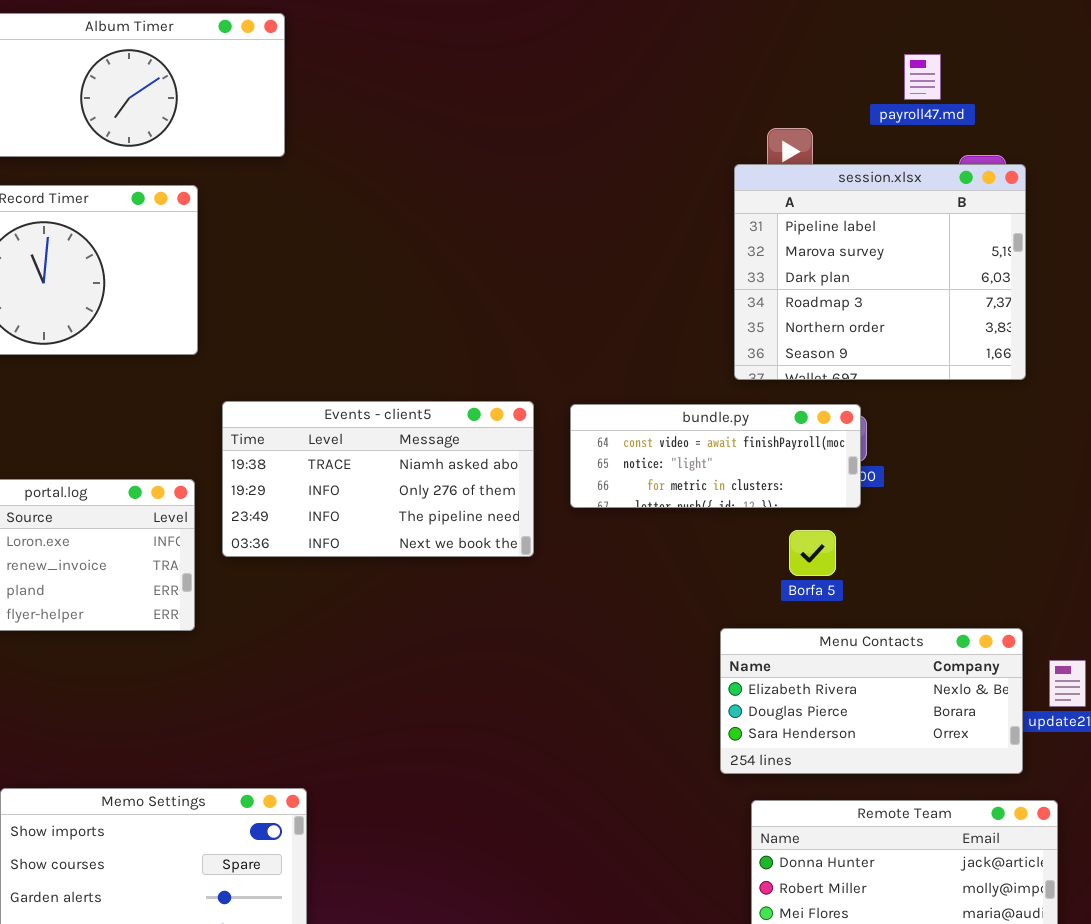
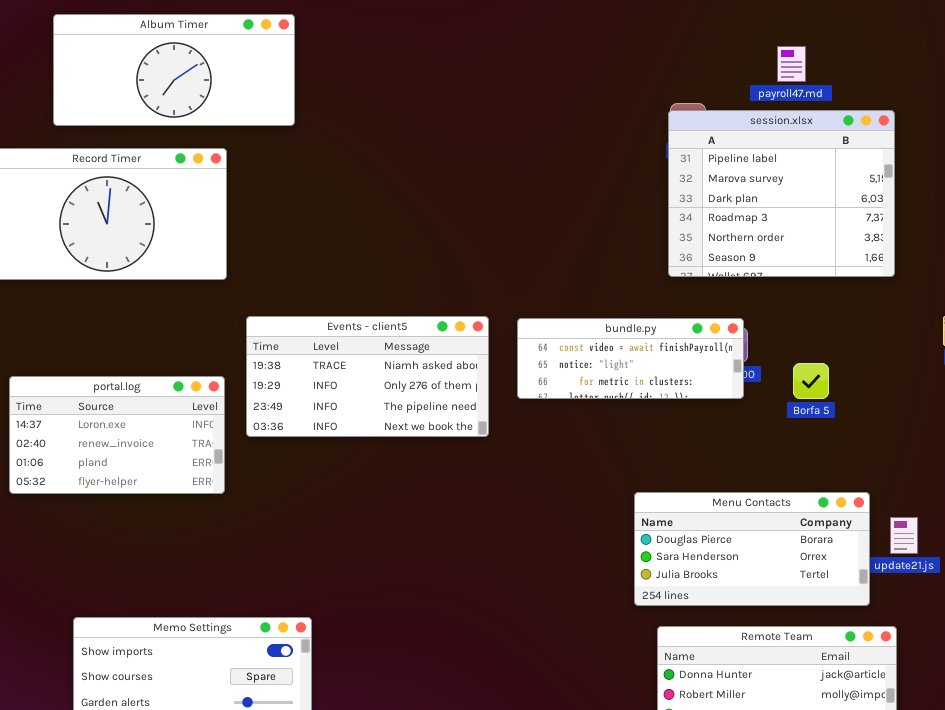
session.xlsx: [734,164,1026,380] -> [668,110,895,277], moved
Borfa 5: [789,530,836,576] -> [793,363,829,399], moved
Menu Contacts: [720,628,1023,774] -> [634,492,870,606], scrolled down 1 row

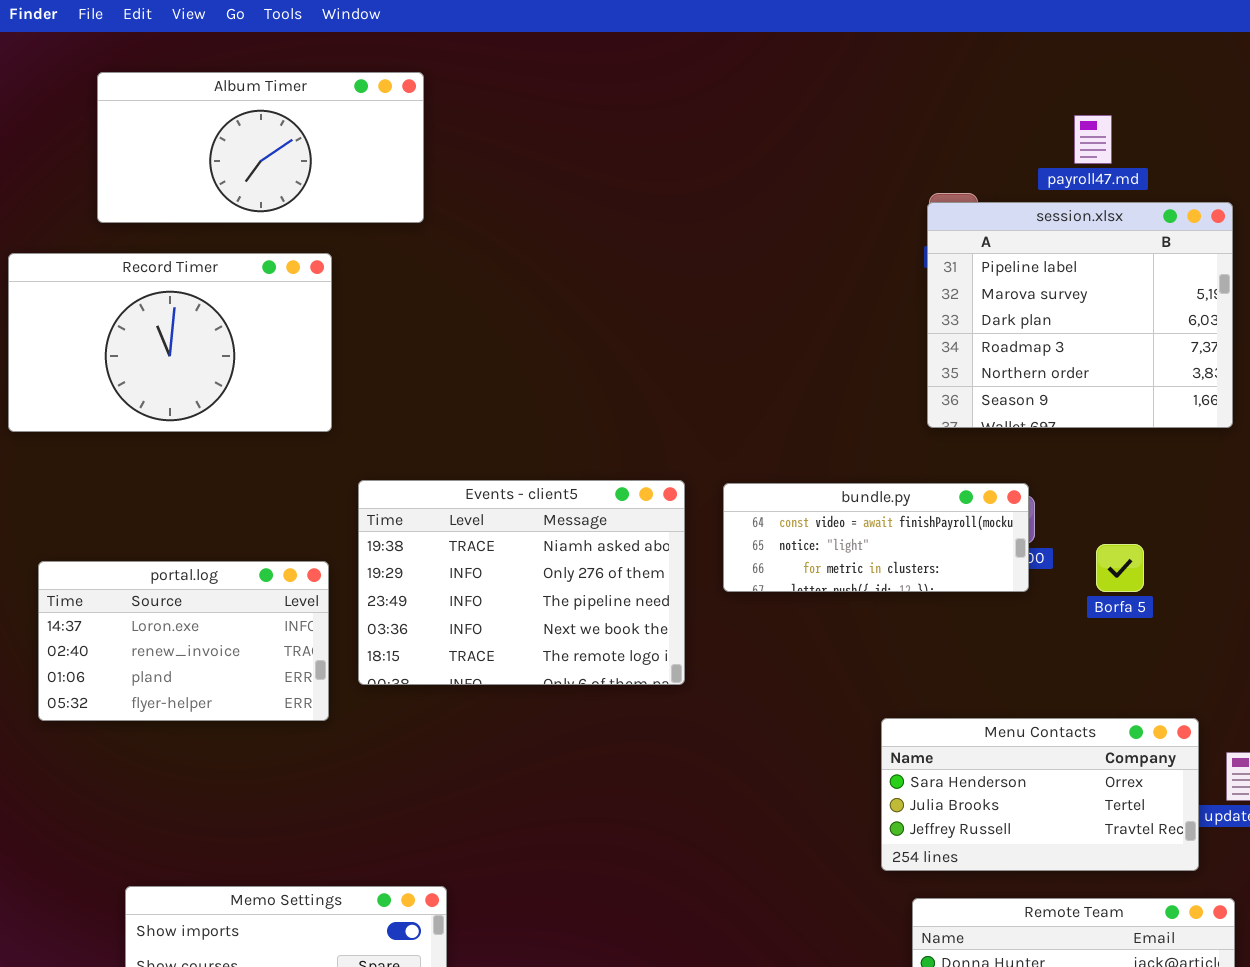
Events - client5: [246,316,489,437] -> [358,480,685,685], resized
Menu Contacts: [634,492,870,606] -> [881,718,1199,871], scrolled down 1 row

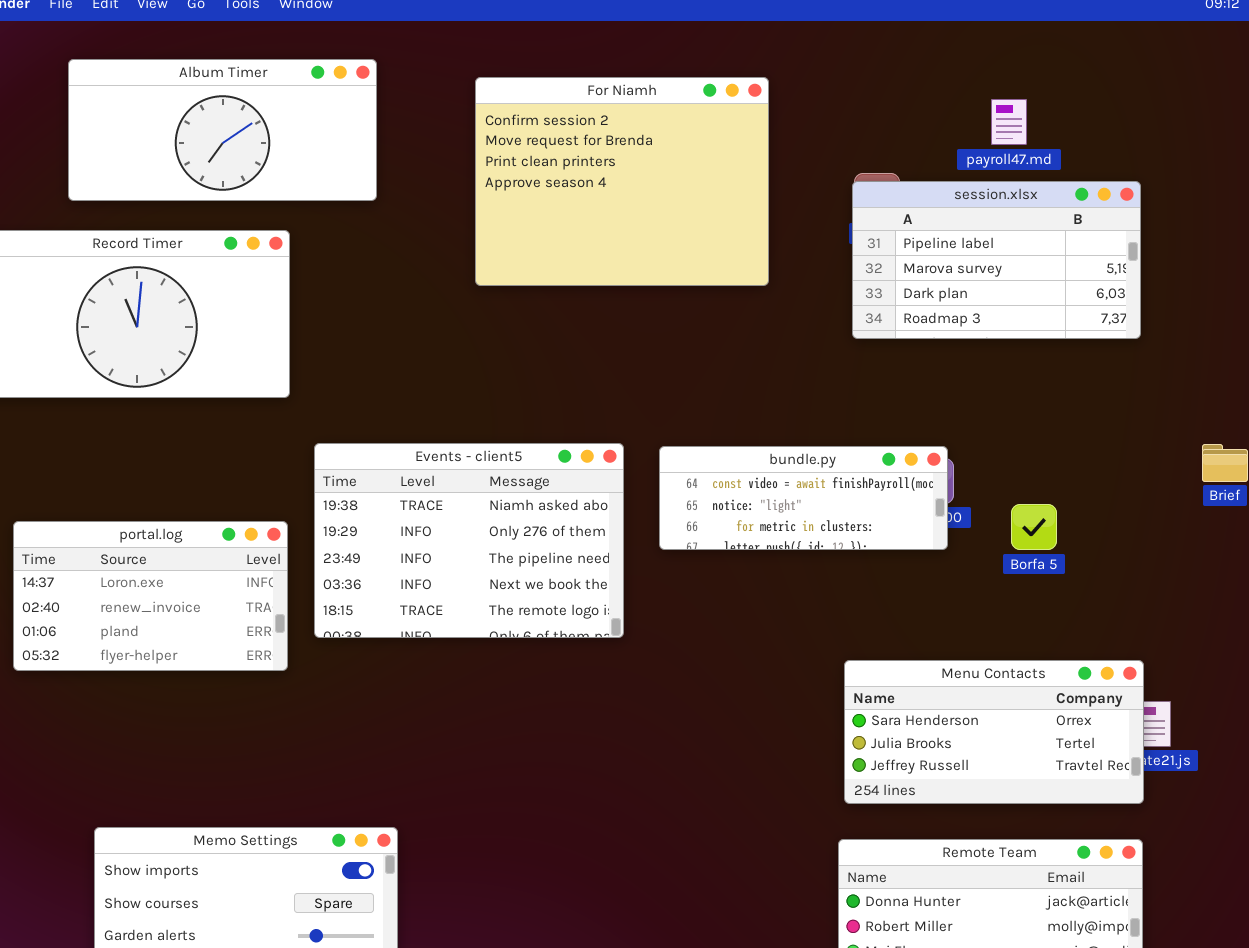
For Niamh: none -> [475,77,769,286], opened
session.xlsx: [927,202,1233,428] -> [852,181,1141,339], resized
Menu Contacts: [881,718,1199,871] -> [844,660,1144,804], moved

